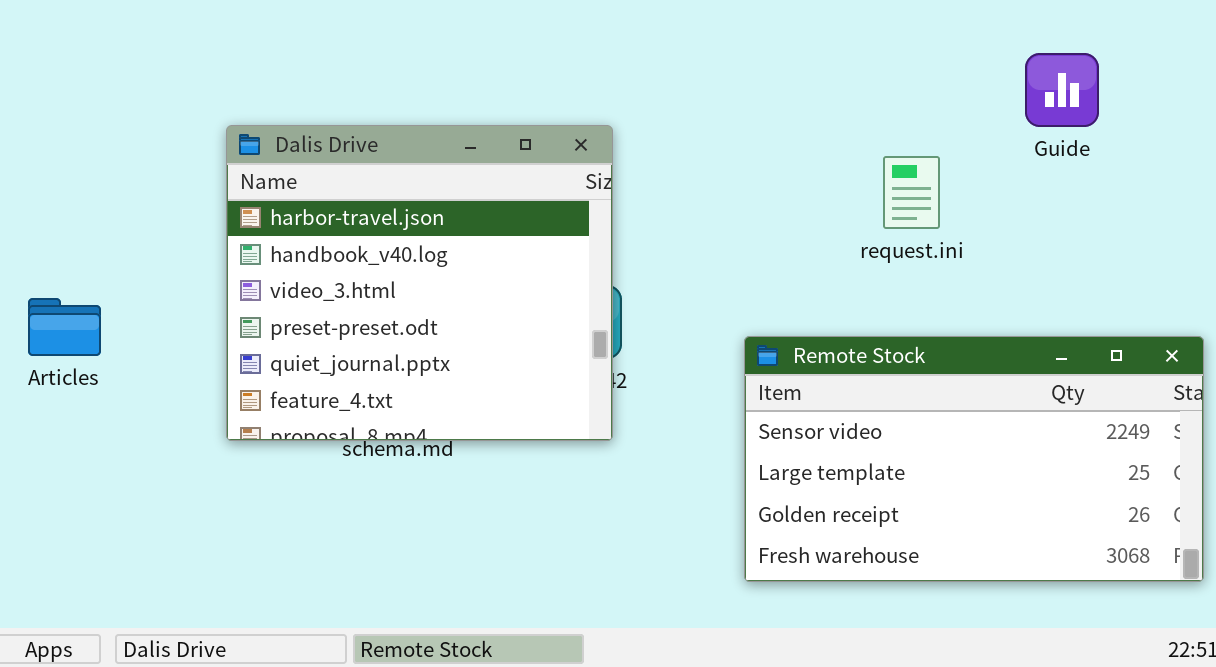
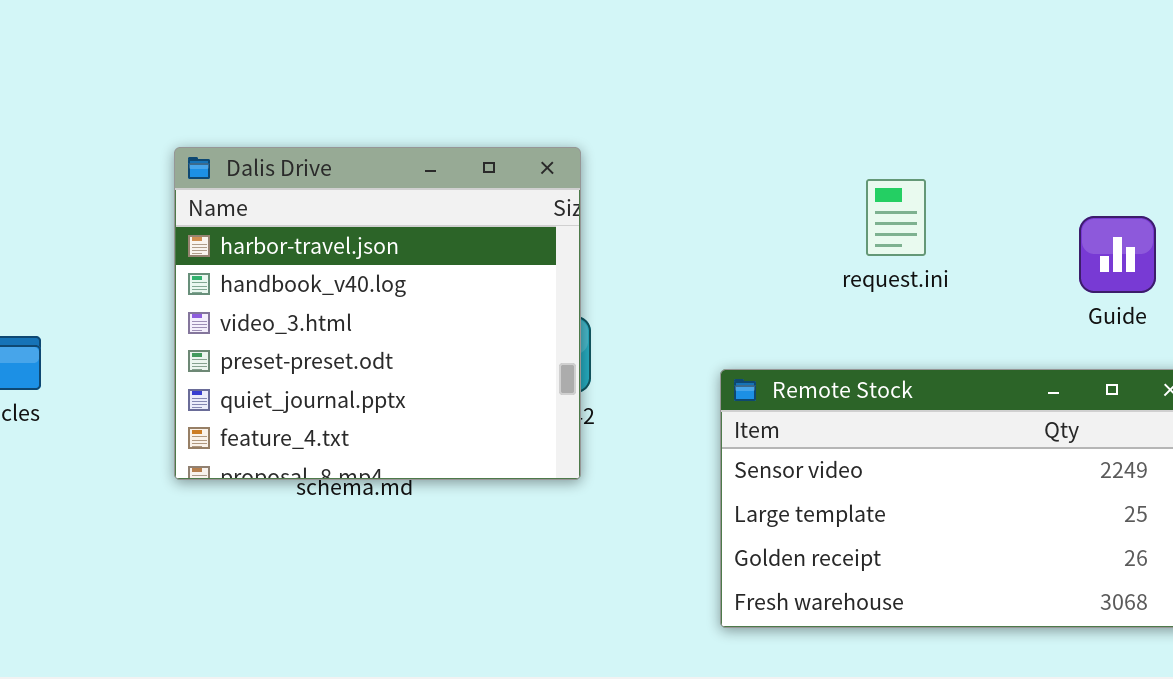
Guide: [1025,53,1099,127] -> [1079,216,1156,293], moved

